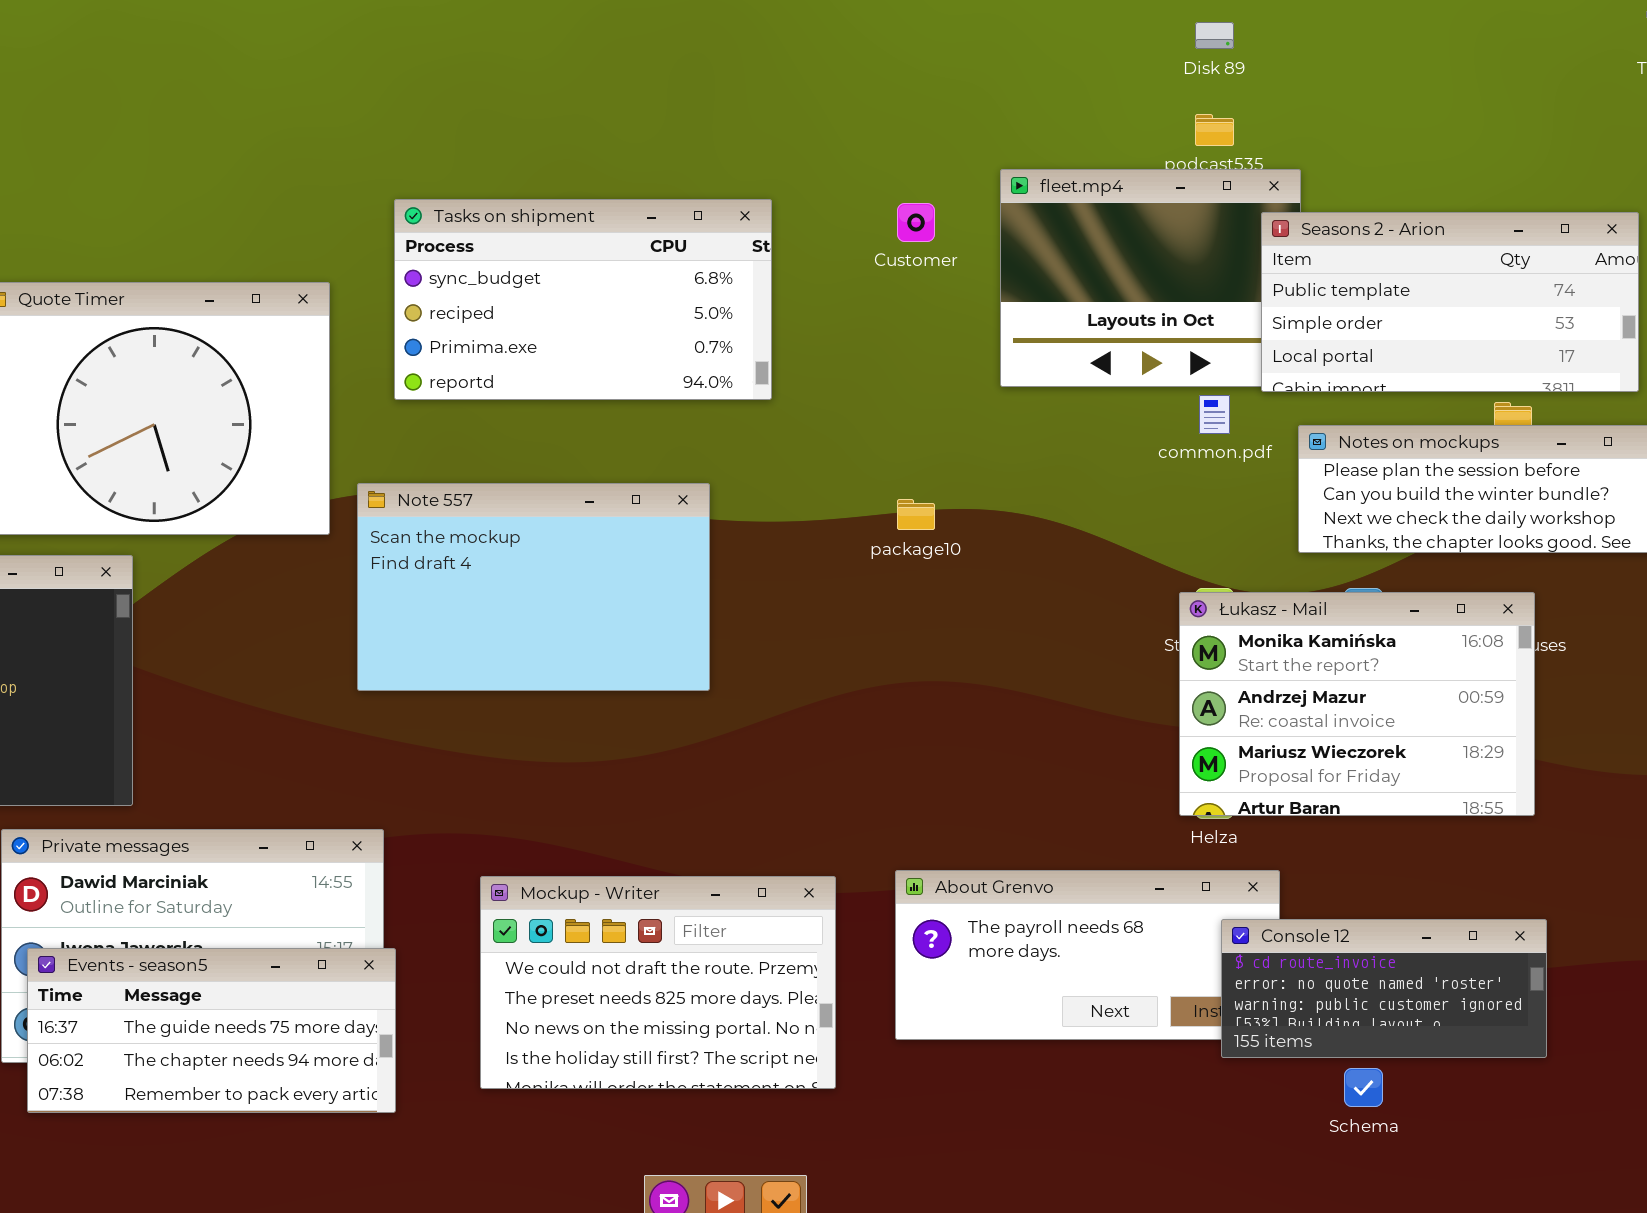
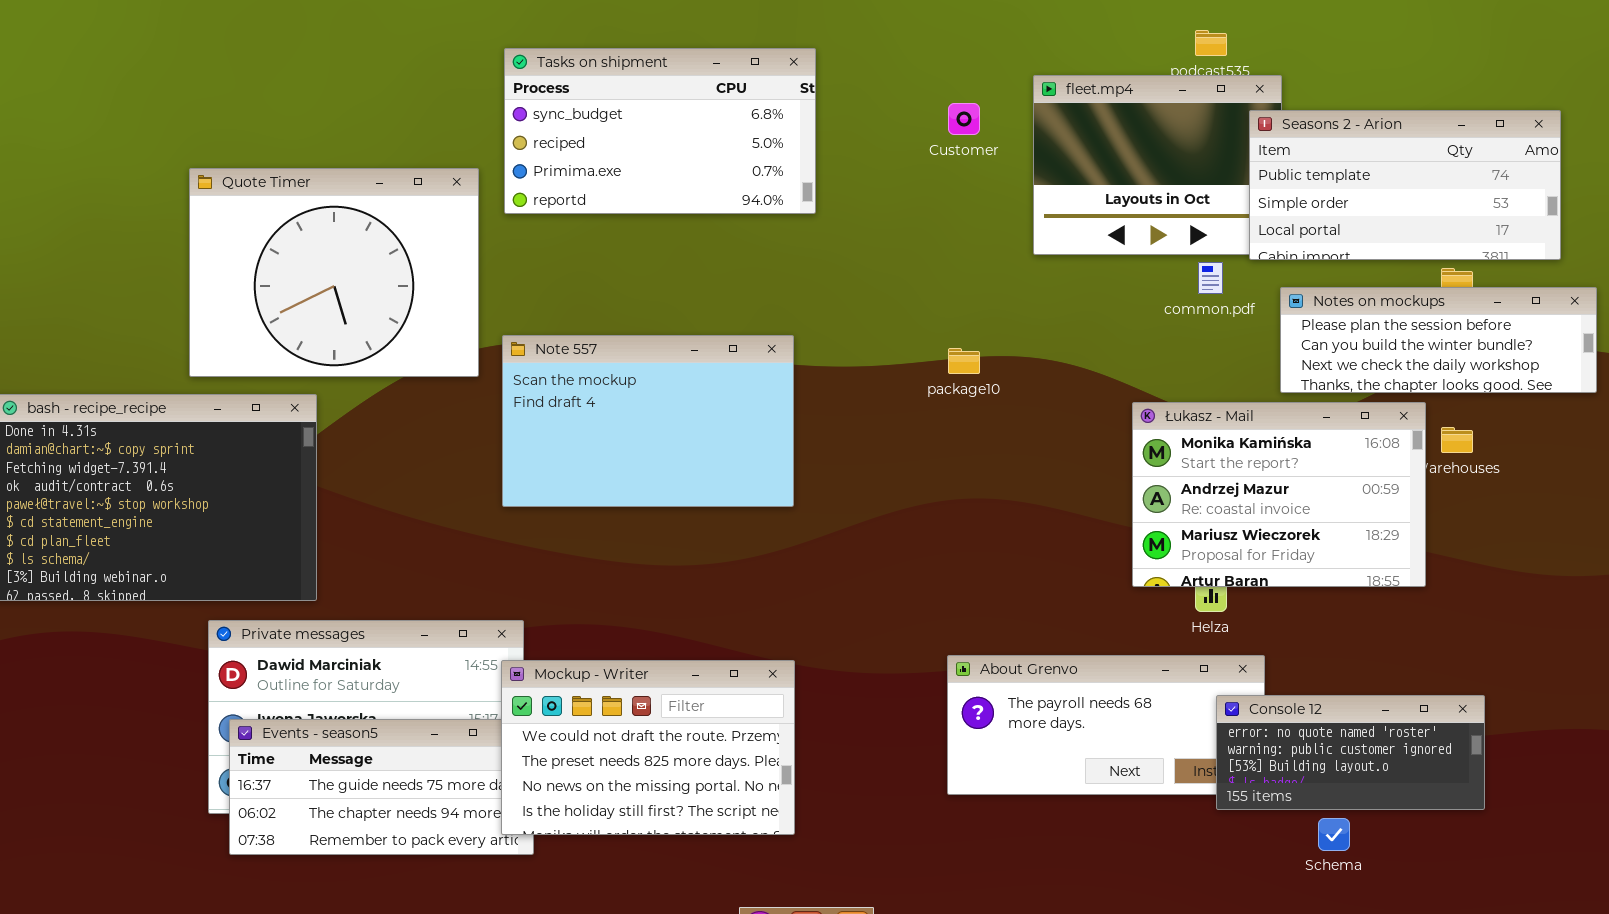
Tasks on shipment: [394,199,772,400] -> [504,48,816,214], moved
Łukasz - Mail: [1179,592,1535,816] -> [1132,402,1426,587], moved
Mockup - Writer: [480,876,836,1089] -> [501,660,795,835], moved
Console 12: [1221,919,1547,1058] -> [1216,695,1485,810], scrolled down 1 row

